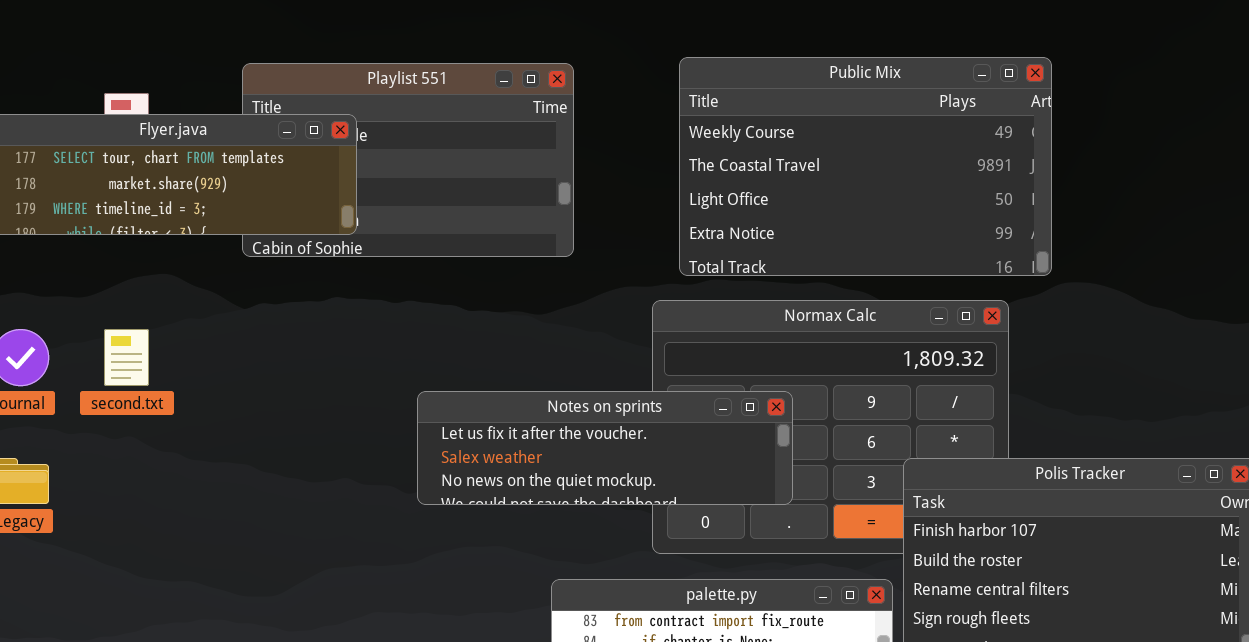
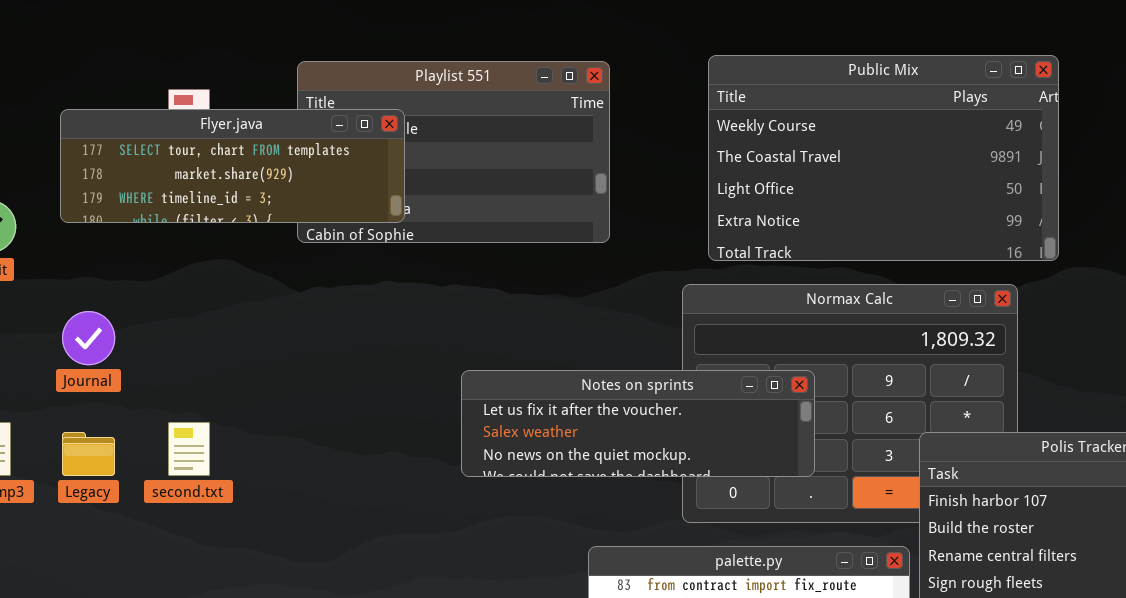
second.txt: [104,329,149,386] -> [168,422,210,476], moved

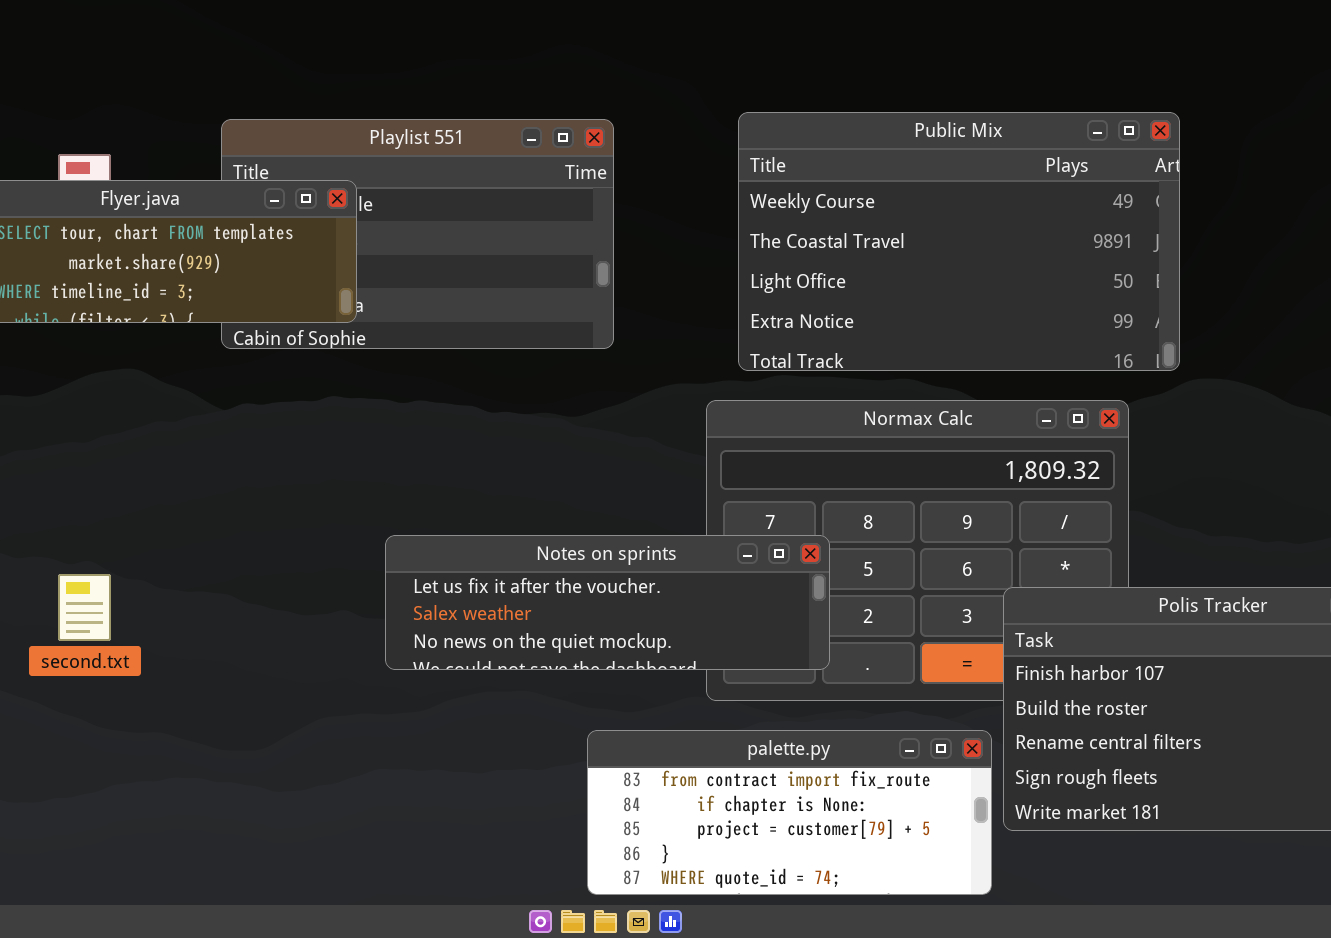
Notes on sprints: [461,370,815,477] -> [385,535,830,670], moved

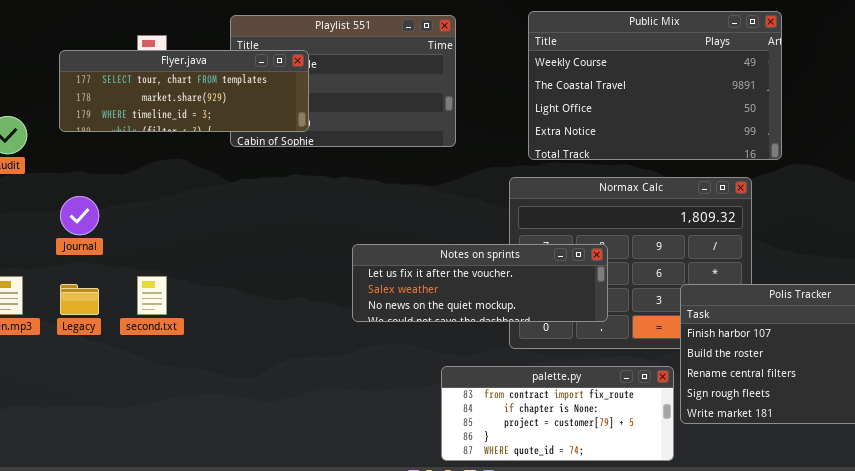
Notes on sprints: [385,535,830,670] -> [352,244,608,322], moved

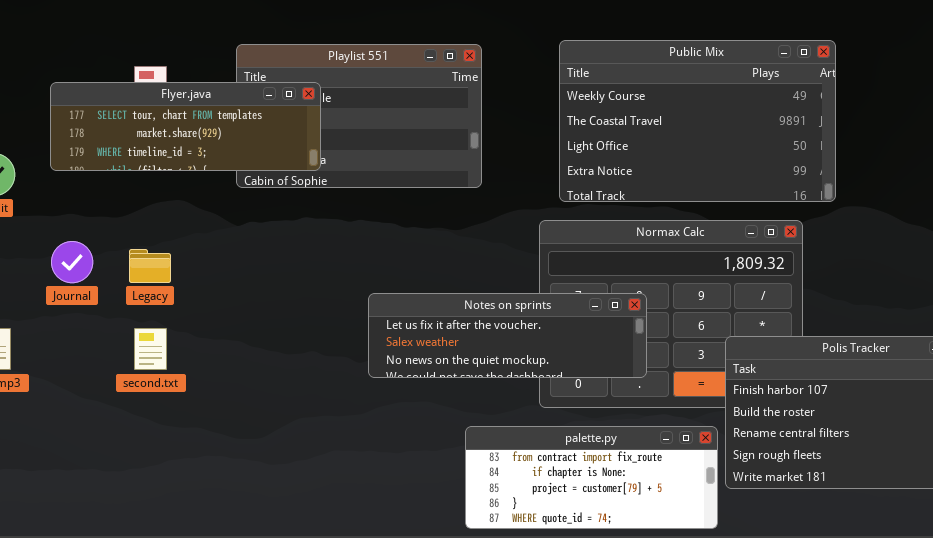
Legacy: [60,284,99,315] -> [129,249,171,283], moved

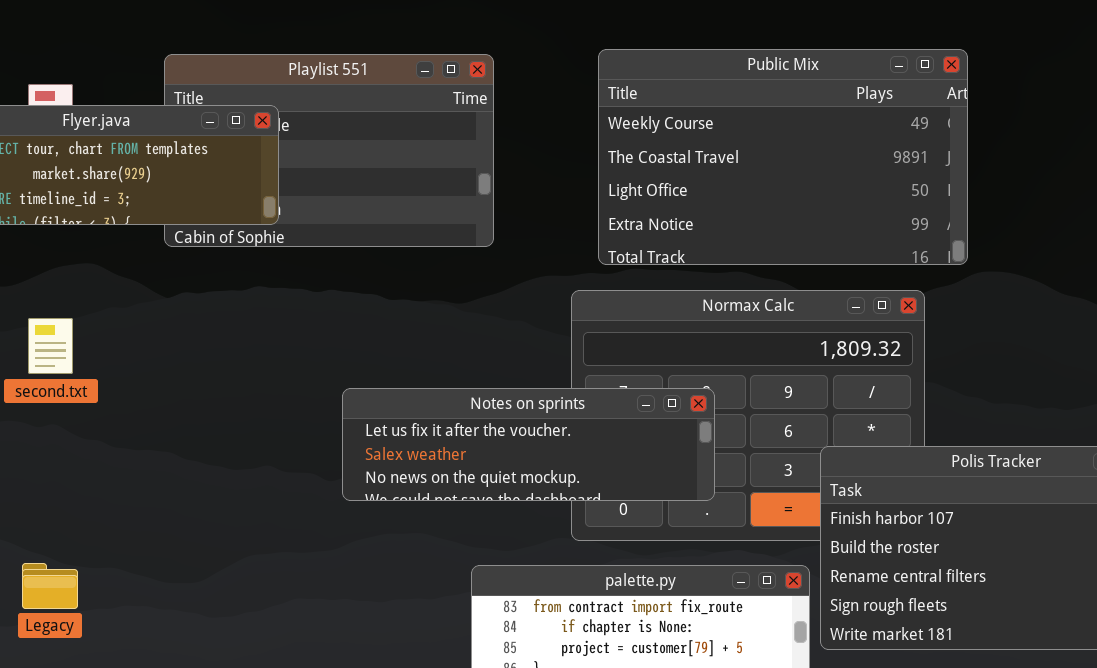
Legacy: [129,249,171,283] -> [22,563,78,609], moved
second.txt: [134,328,167,370] -> [28,318,73,374], moved

